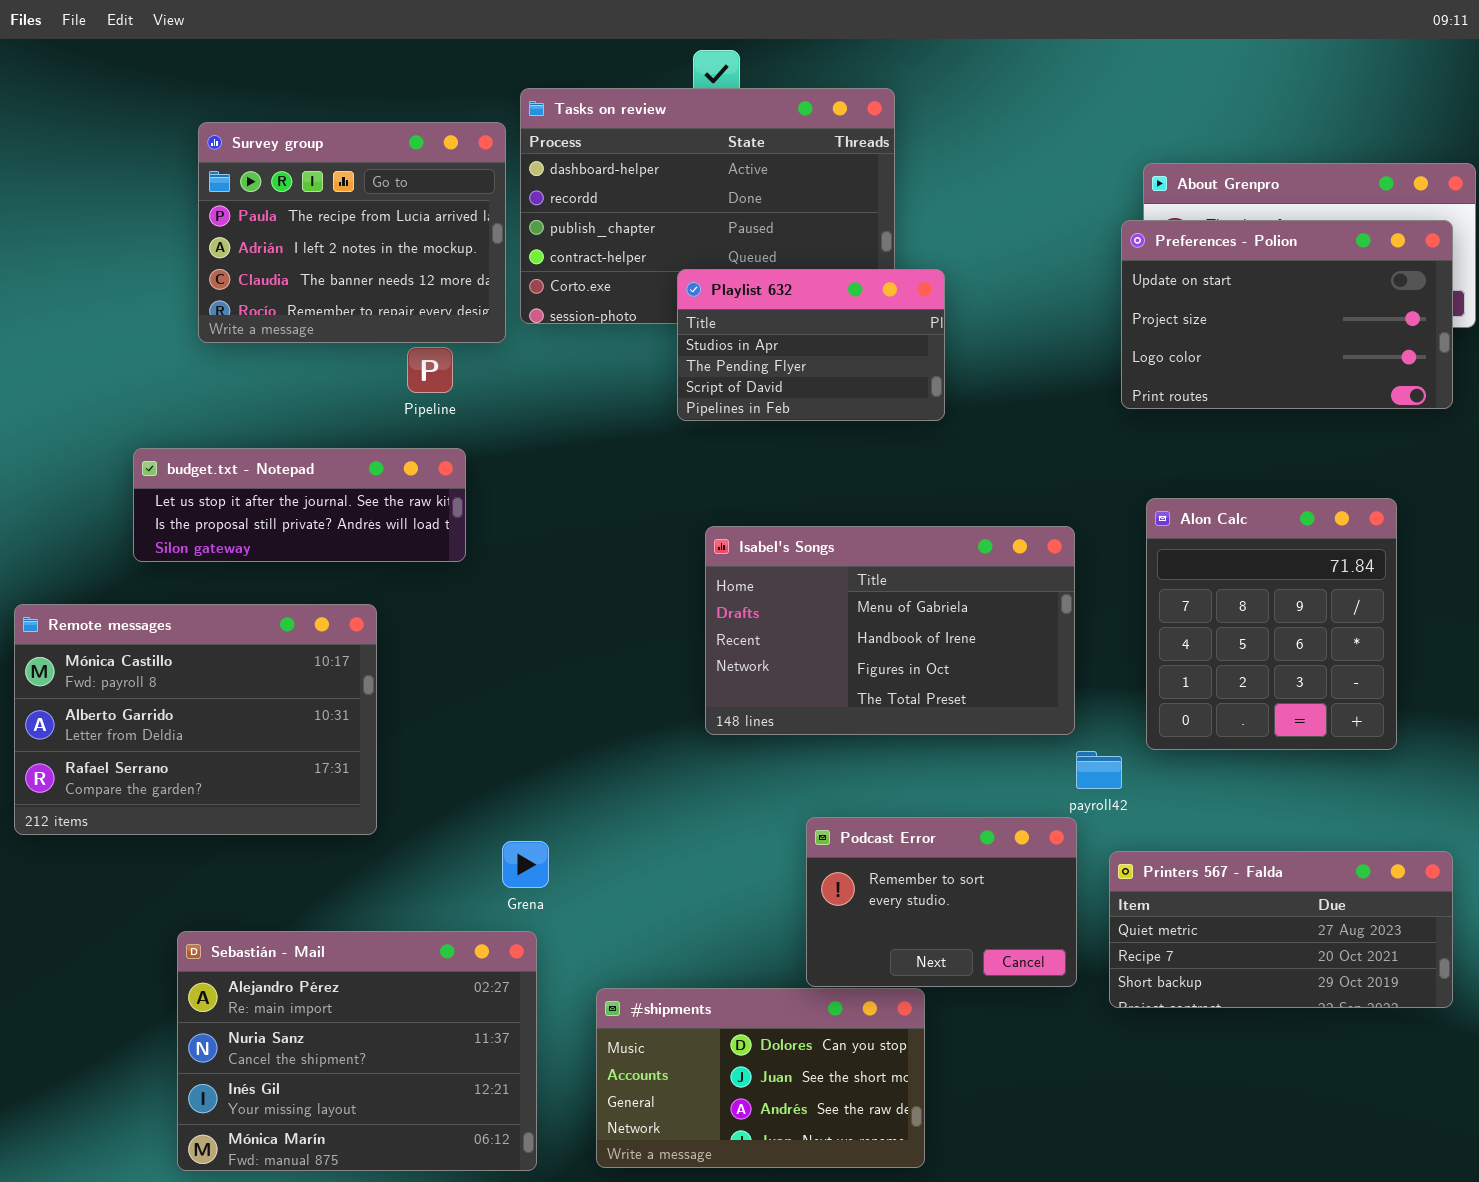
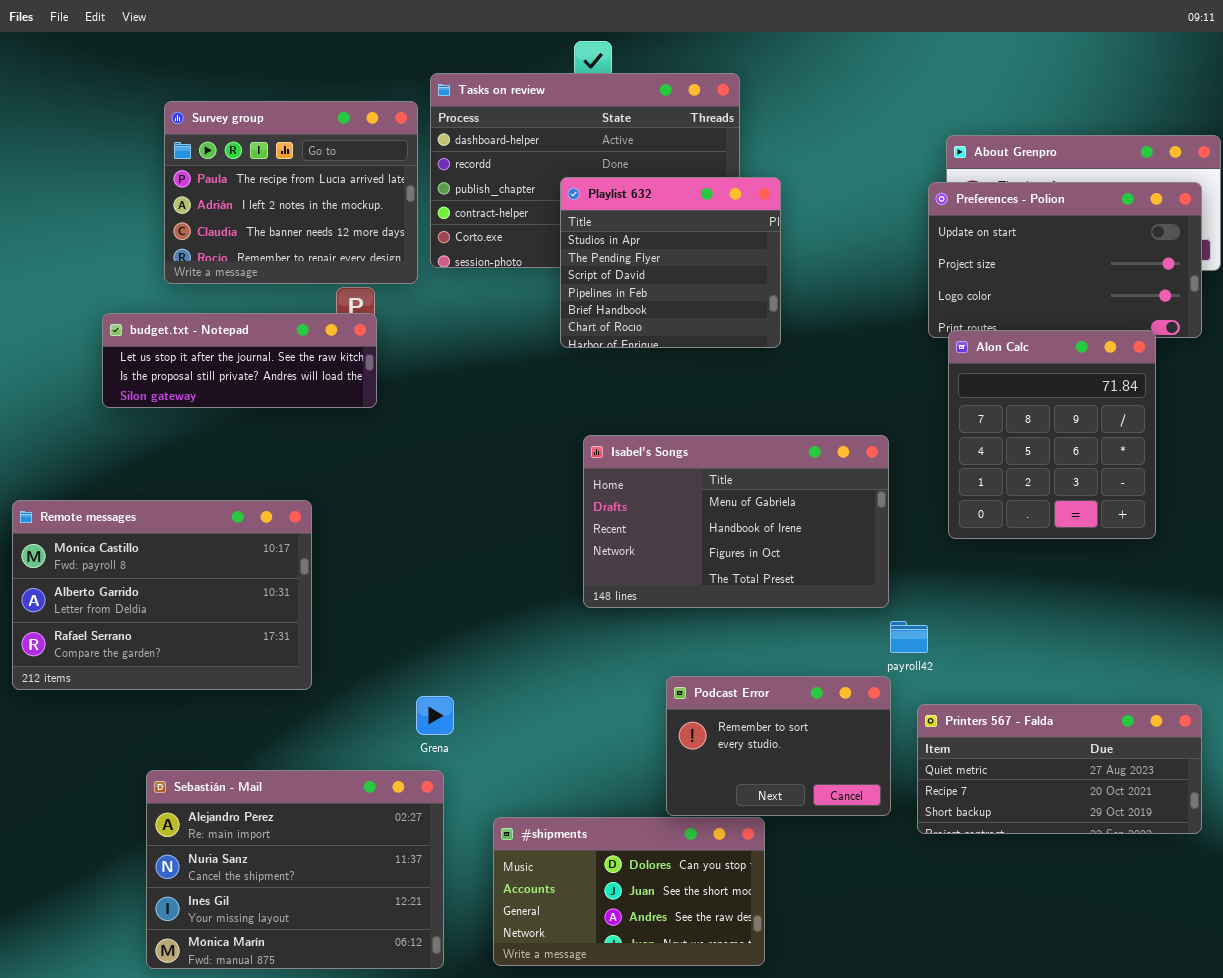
Playlist 632: [677,269,945,421] -> [560,177,781,348], resized
budget.txt - Notepad: [133,448,466,562] -> [102,313,377,408], moved
Alon Calc: [1146,498,1397,750] -> [948,330,1156,539], moved

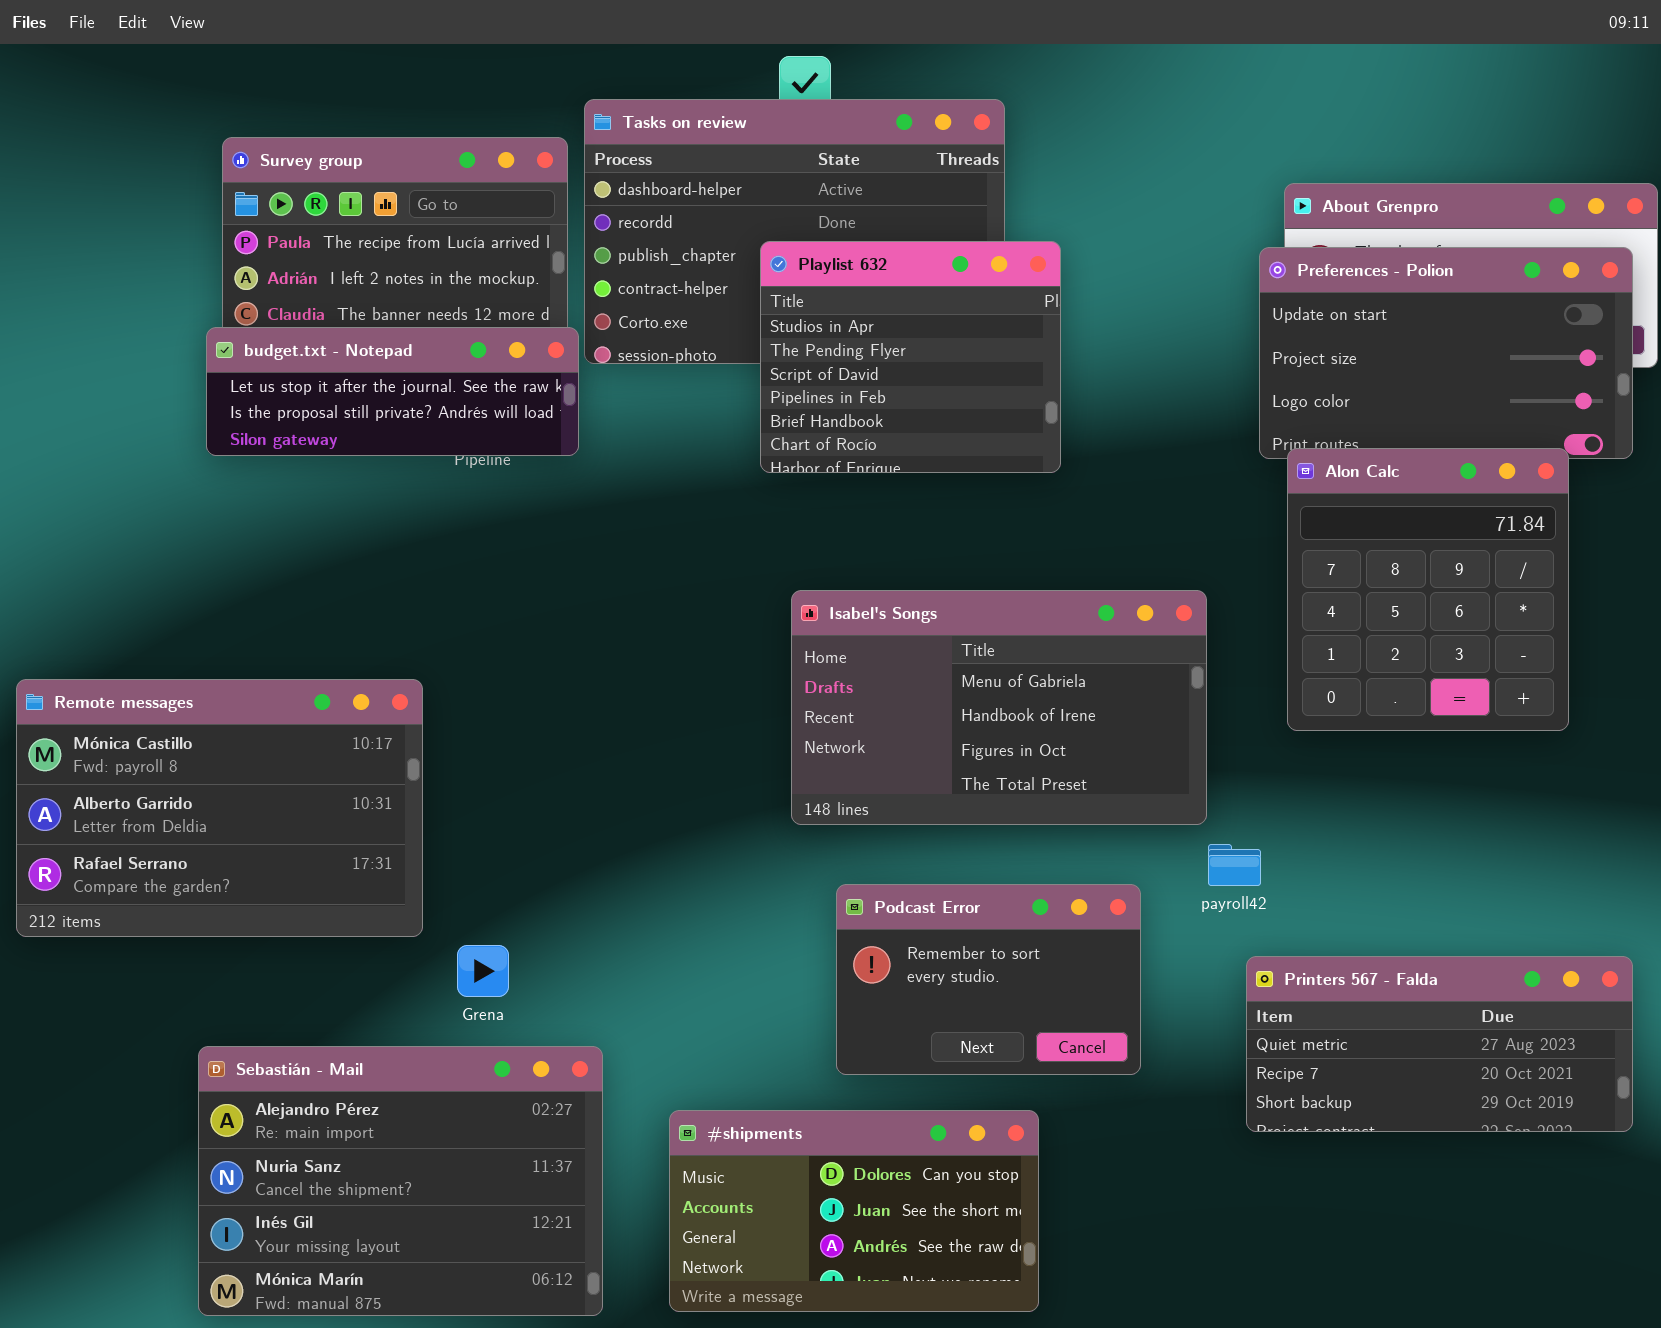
budget.txt - Notepad: [102,313,377,408] -> [206,327,579,456], moved
Podcast Error: [666,676,891,816] -> [836,884,1141,1075], moved
Grena: [416,696,454,735] -> [457,945,509,997], moved

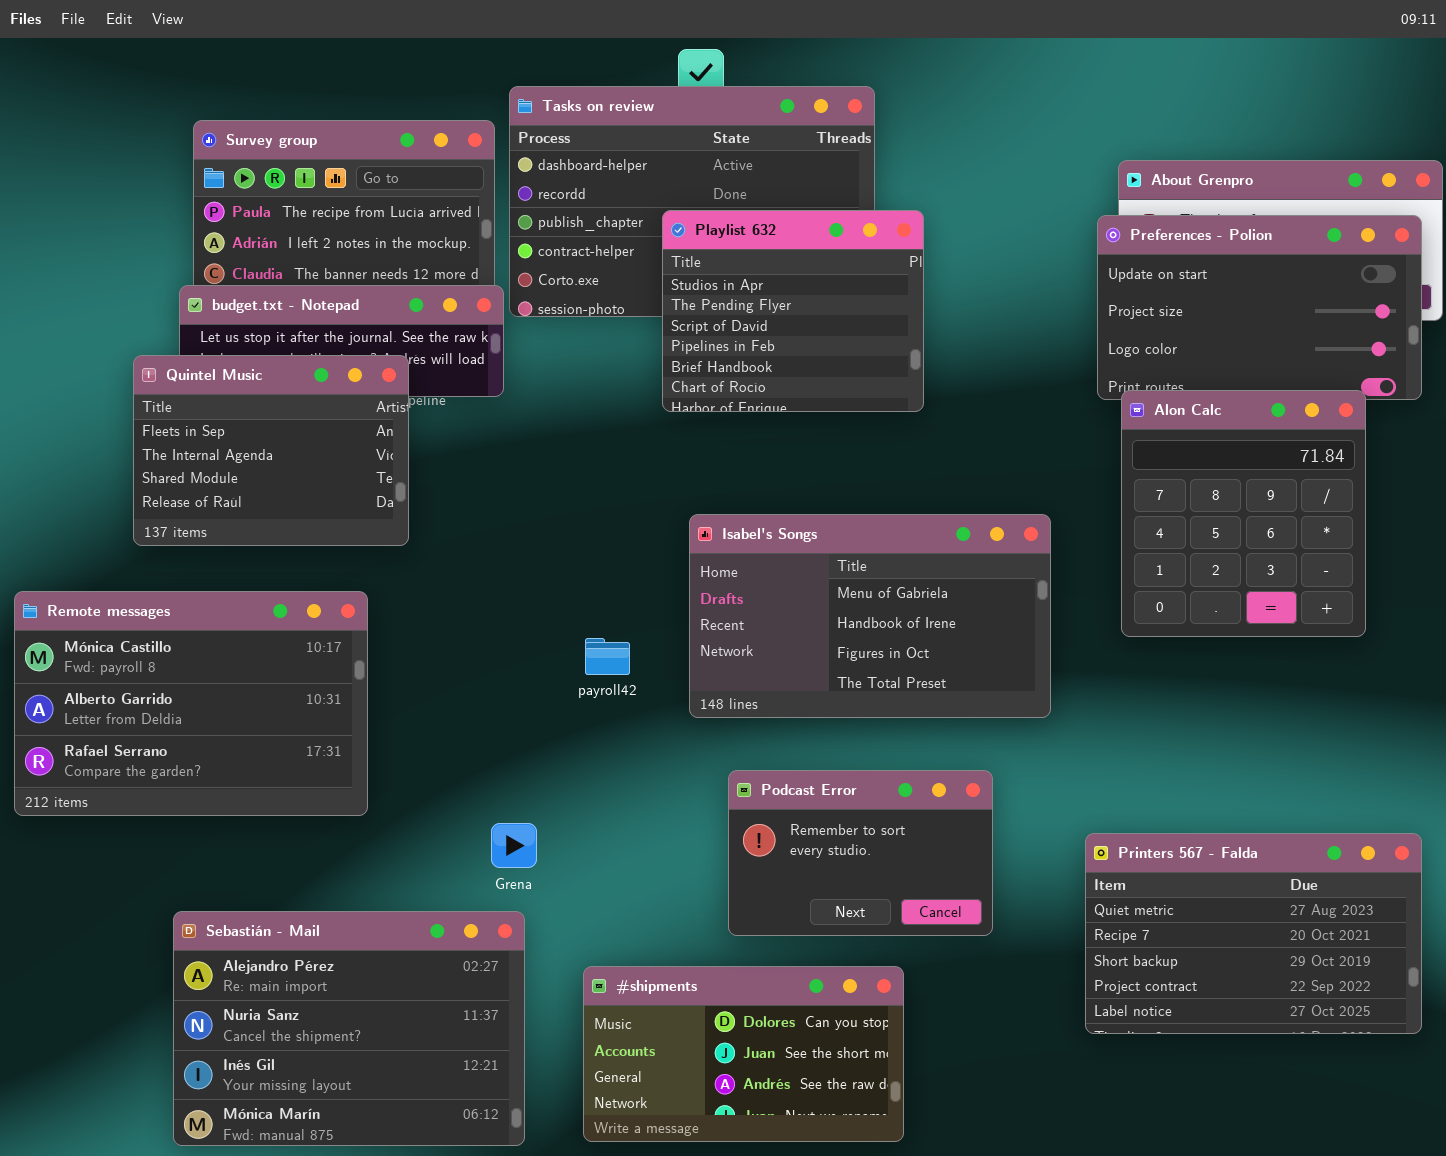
Quintel Music: none -> [133,355,409,546], opened
payroll42: [1208,844,1261,886] -> [585,638,630,675], moved
Grena: [457,945,509,997] -> [491,823,537,868], moved
Printers 567 - Falda: [1246,956,1633,1132] -> [1085,833,1422,1034], resized

